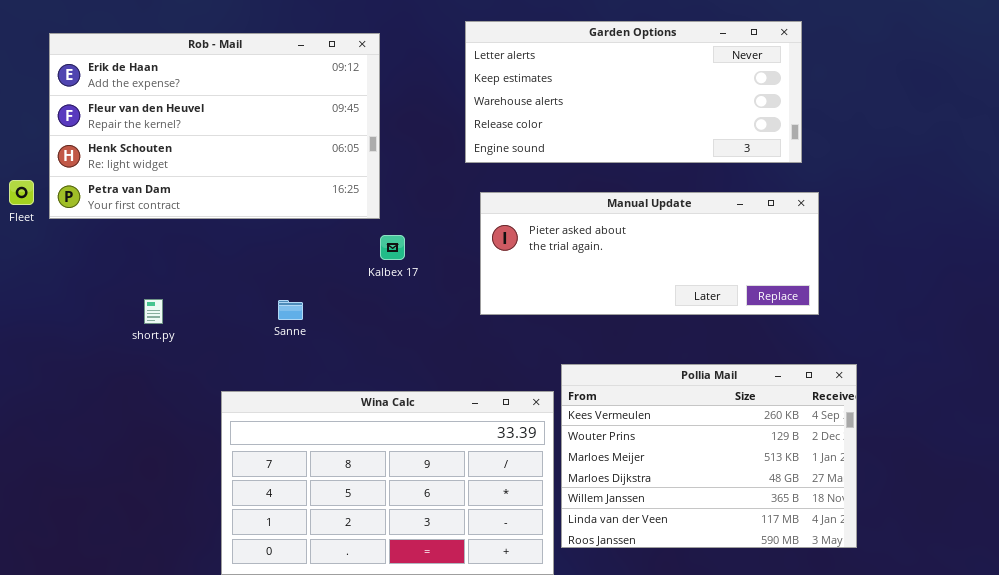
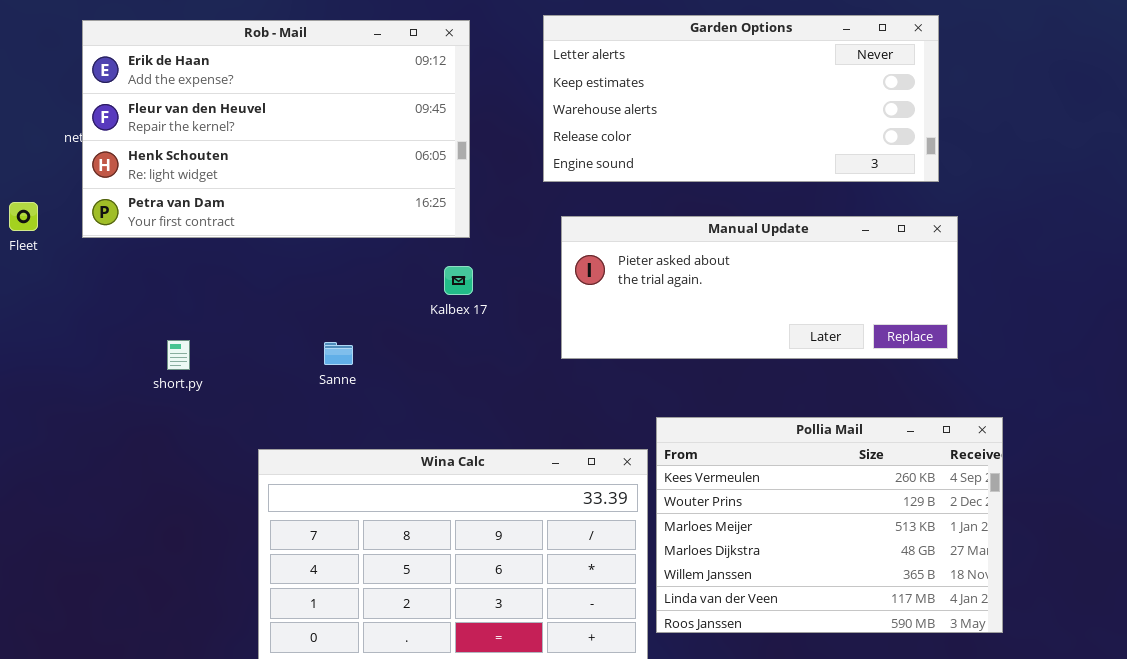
Rob - Mail: [49,33,380,219] -> [82,20,470,238], moved

